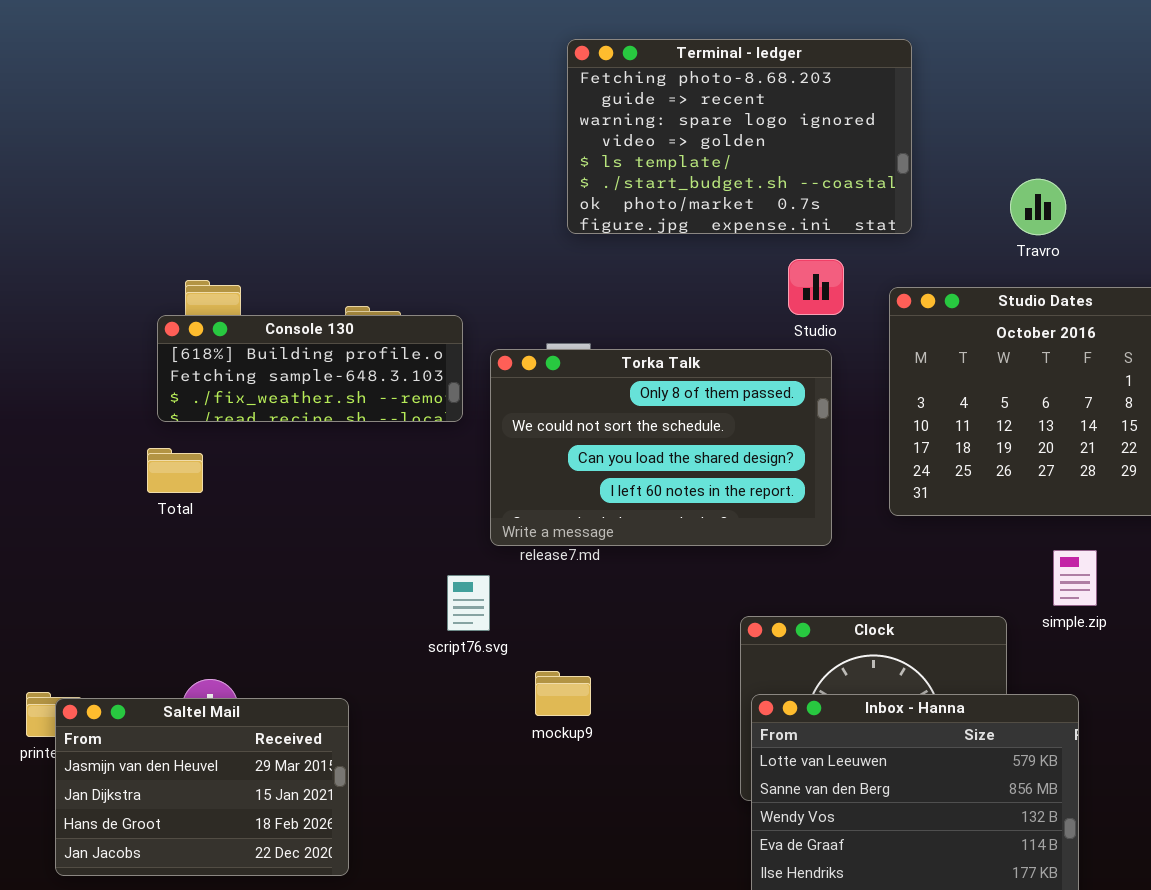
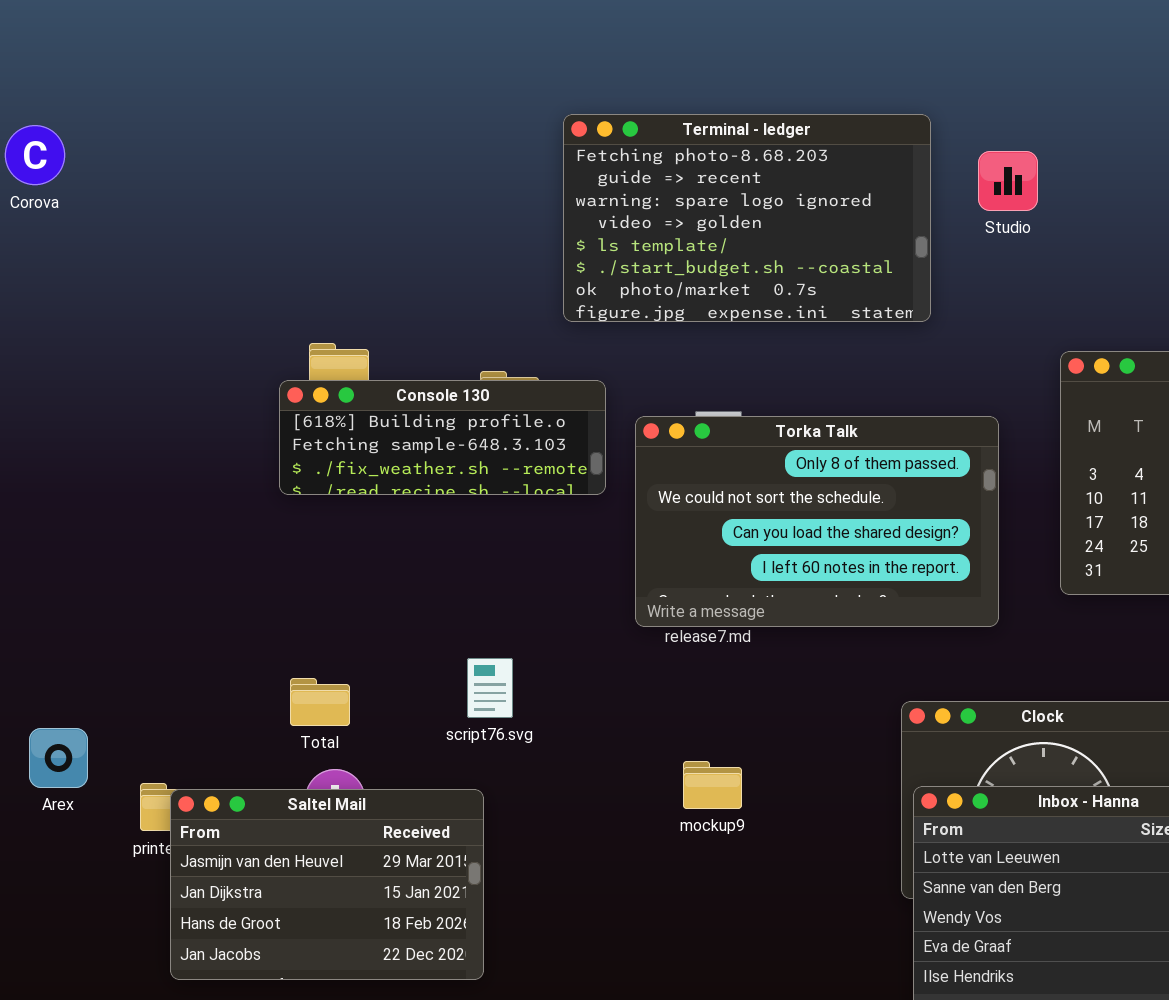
Terminal - ledger: [567,39,912,234] -> [563,114,931,322], moved
Studio: [788,259,844,315] -> [978,151,1038,211], moved
Total: [147,448,203,493] -> [290,678,350,726], moved
script76.svg: [447,575,490,631] -> [467,658,513,718], moved

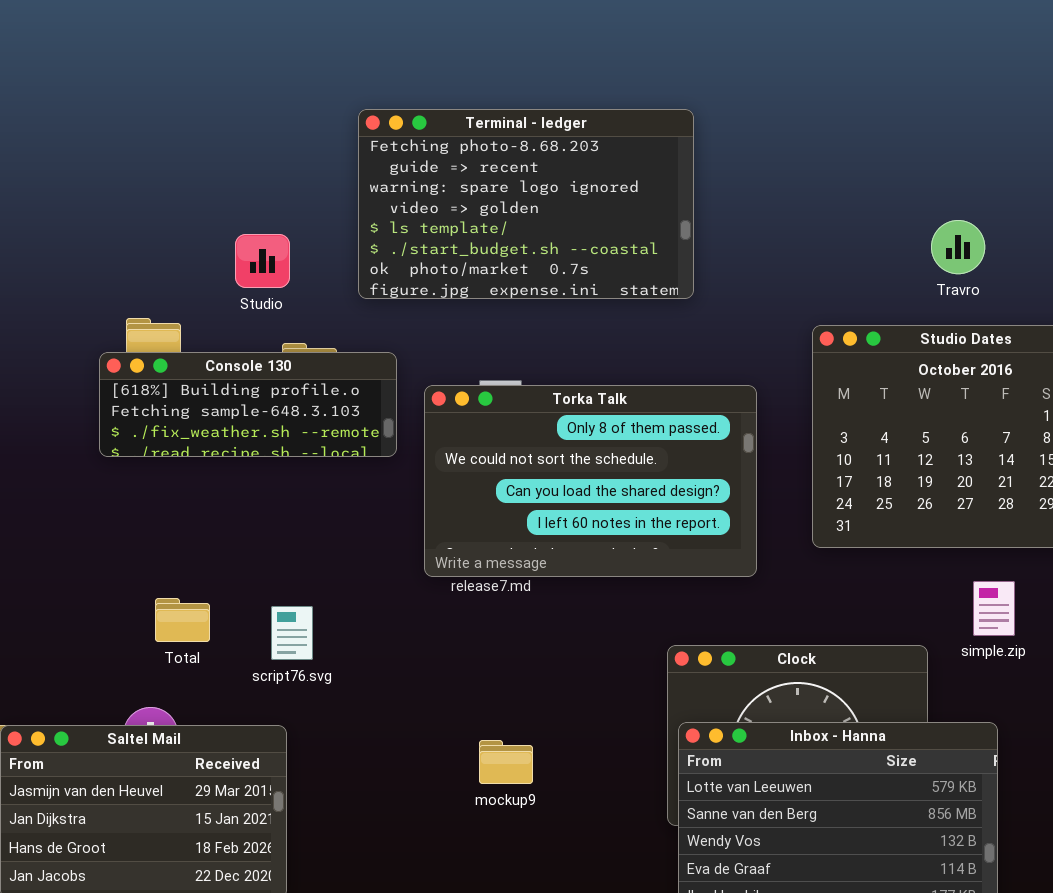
Studio: [978,151,1038,211] -> [235,234,290,288], moved
Total: [290,678,350,726] -> [155,598,210,642], moved
mockup9: [683,761,742,809] -> [479,740,533,784], moved

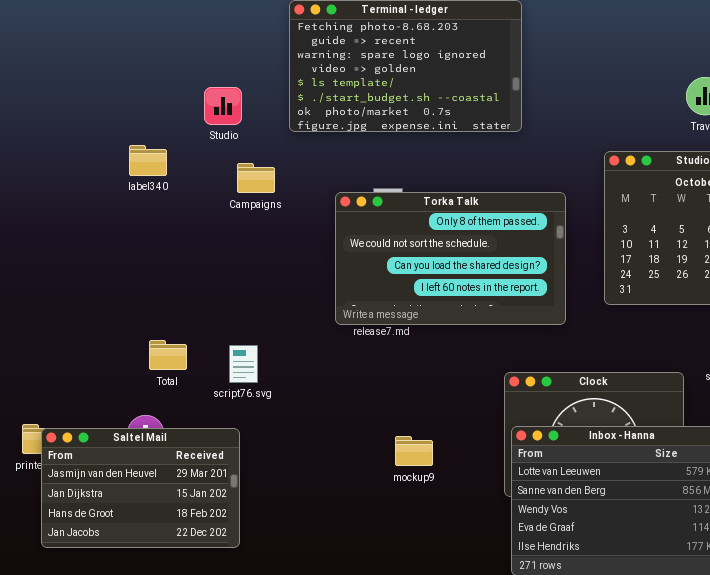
Console 130: [99,352,397,457] -> none, closed
mockup9: [479,740,533,784] -> [395,436,433,466], moved

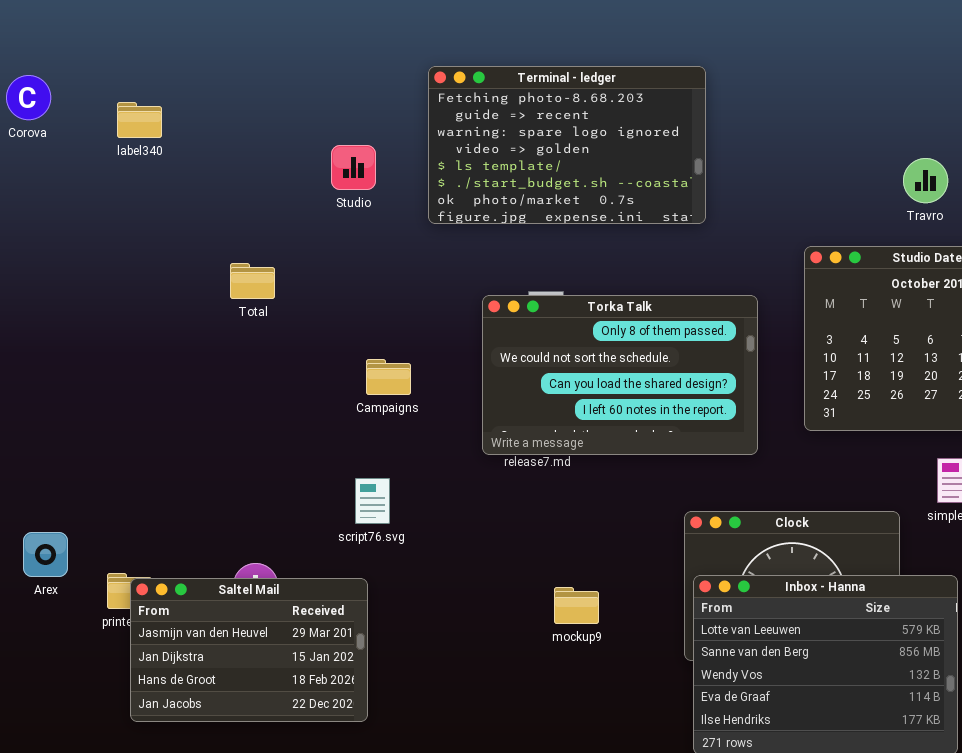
Studio: [204,87,242,125] -> [331,145,376,190], moved
label340: [129,145,167,176] -> [117,102,162,138], moved
Campaigns: [237,163,275,193] -> [366,359,411,395], moved
Total: [149,340,187,370] -> [230,263,275,299], moved

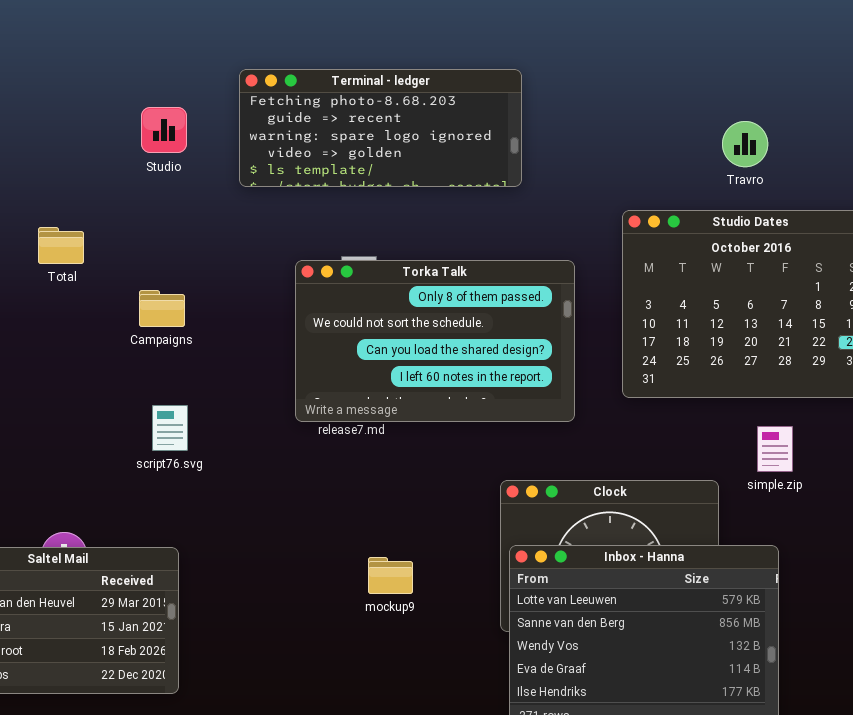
Terminal - ledger: [428,66,706,224] -> [239,69,522,187], resized
Campaigns: [366,359,411,395] -> [139,290,185,327], moved
script76.svg: [355,478,390,524] -> [152,405,188,451], moved

